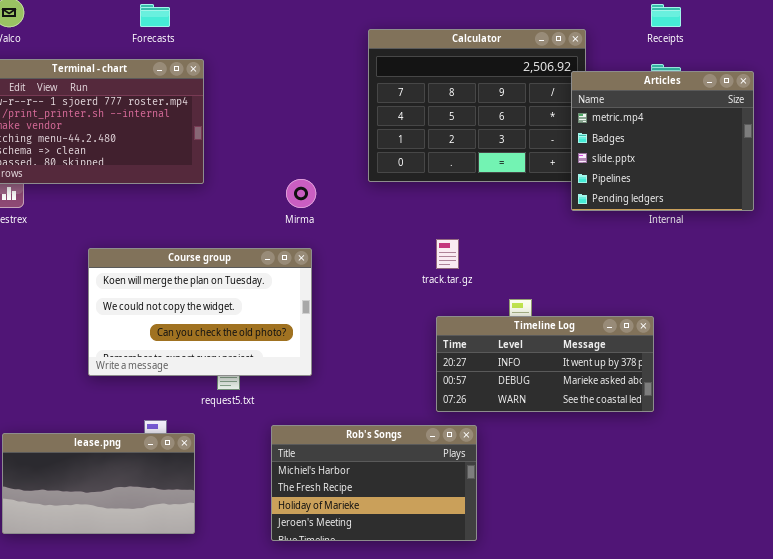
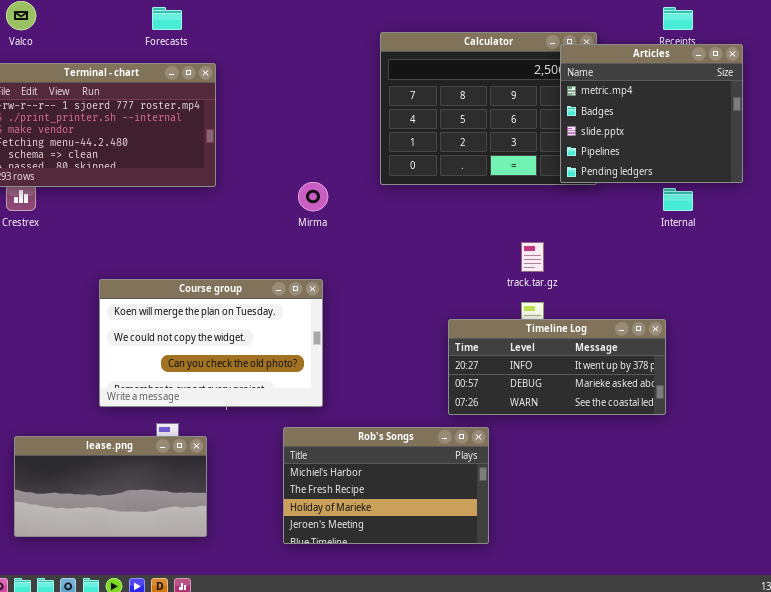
Articles: [571,71,754,211] -> [560,44,743,183], moved
track.tar.gz: [436,239,459,269] -> [521,242,544,272], moved
Course group: [88,248,312,376] -> [99,279,323,407], moved

